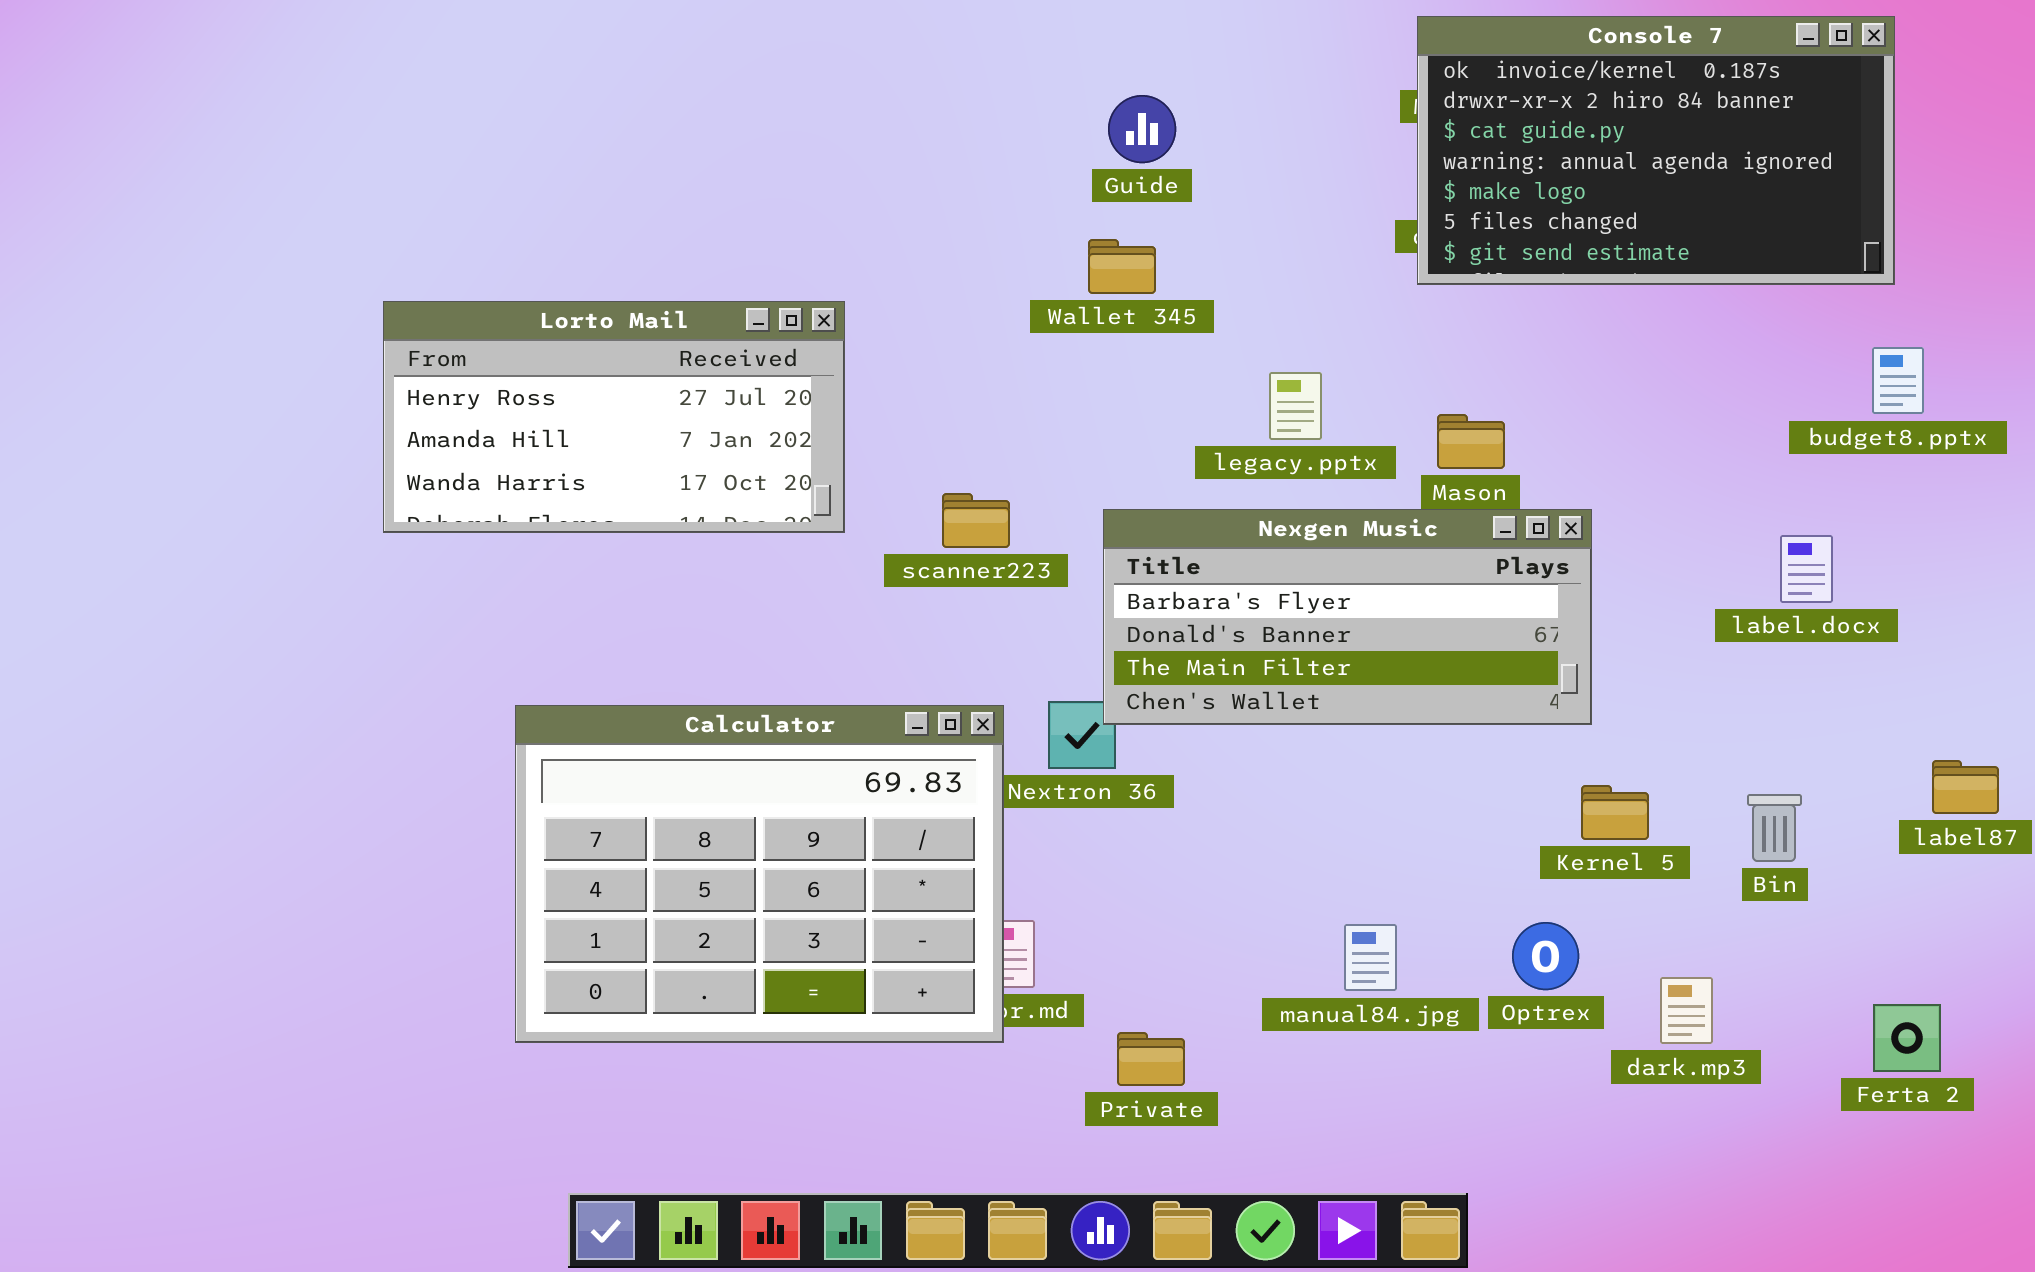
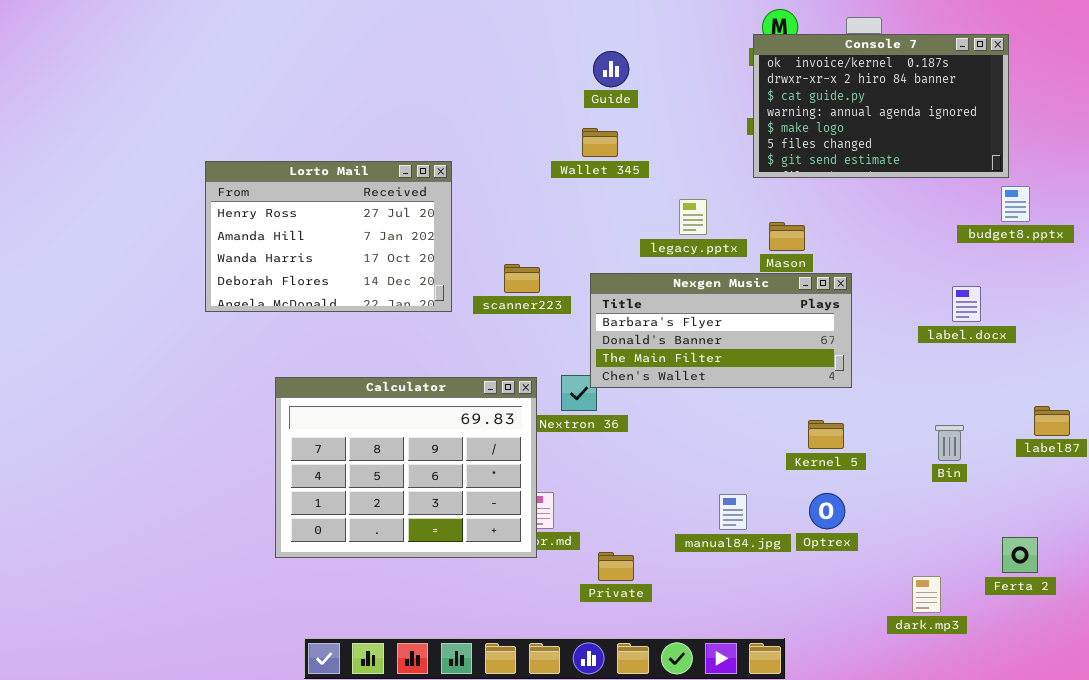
Console 7: [1417,16,1895,285] -> [753,34,1009,178], moved
Lorto Mail: [383,301,845,533] -> [205,161,452,312], resized
Kernel 5: [1581,785,1649,840] -> [808,420,844,449], moved
dark.mp3: [1660,977,1713,1044] -> [912,576,941,613], moved

